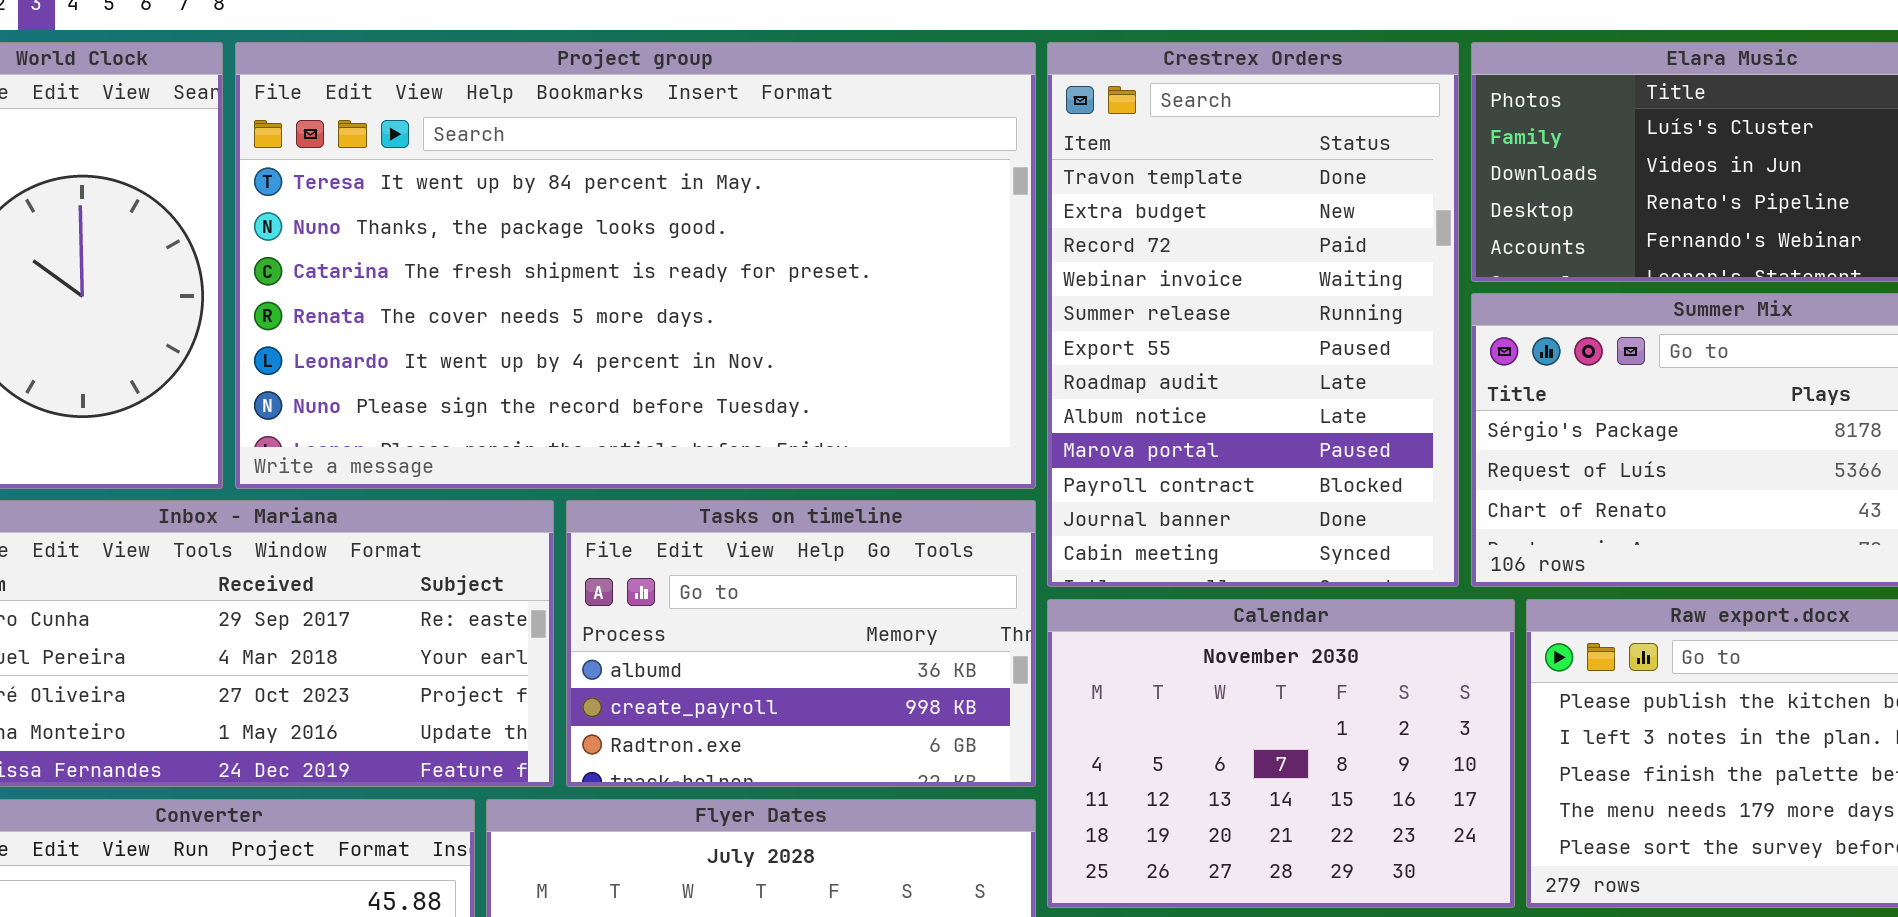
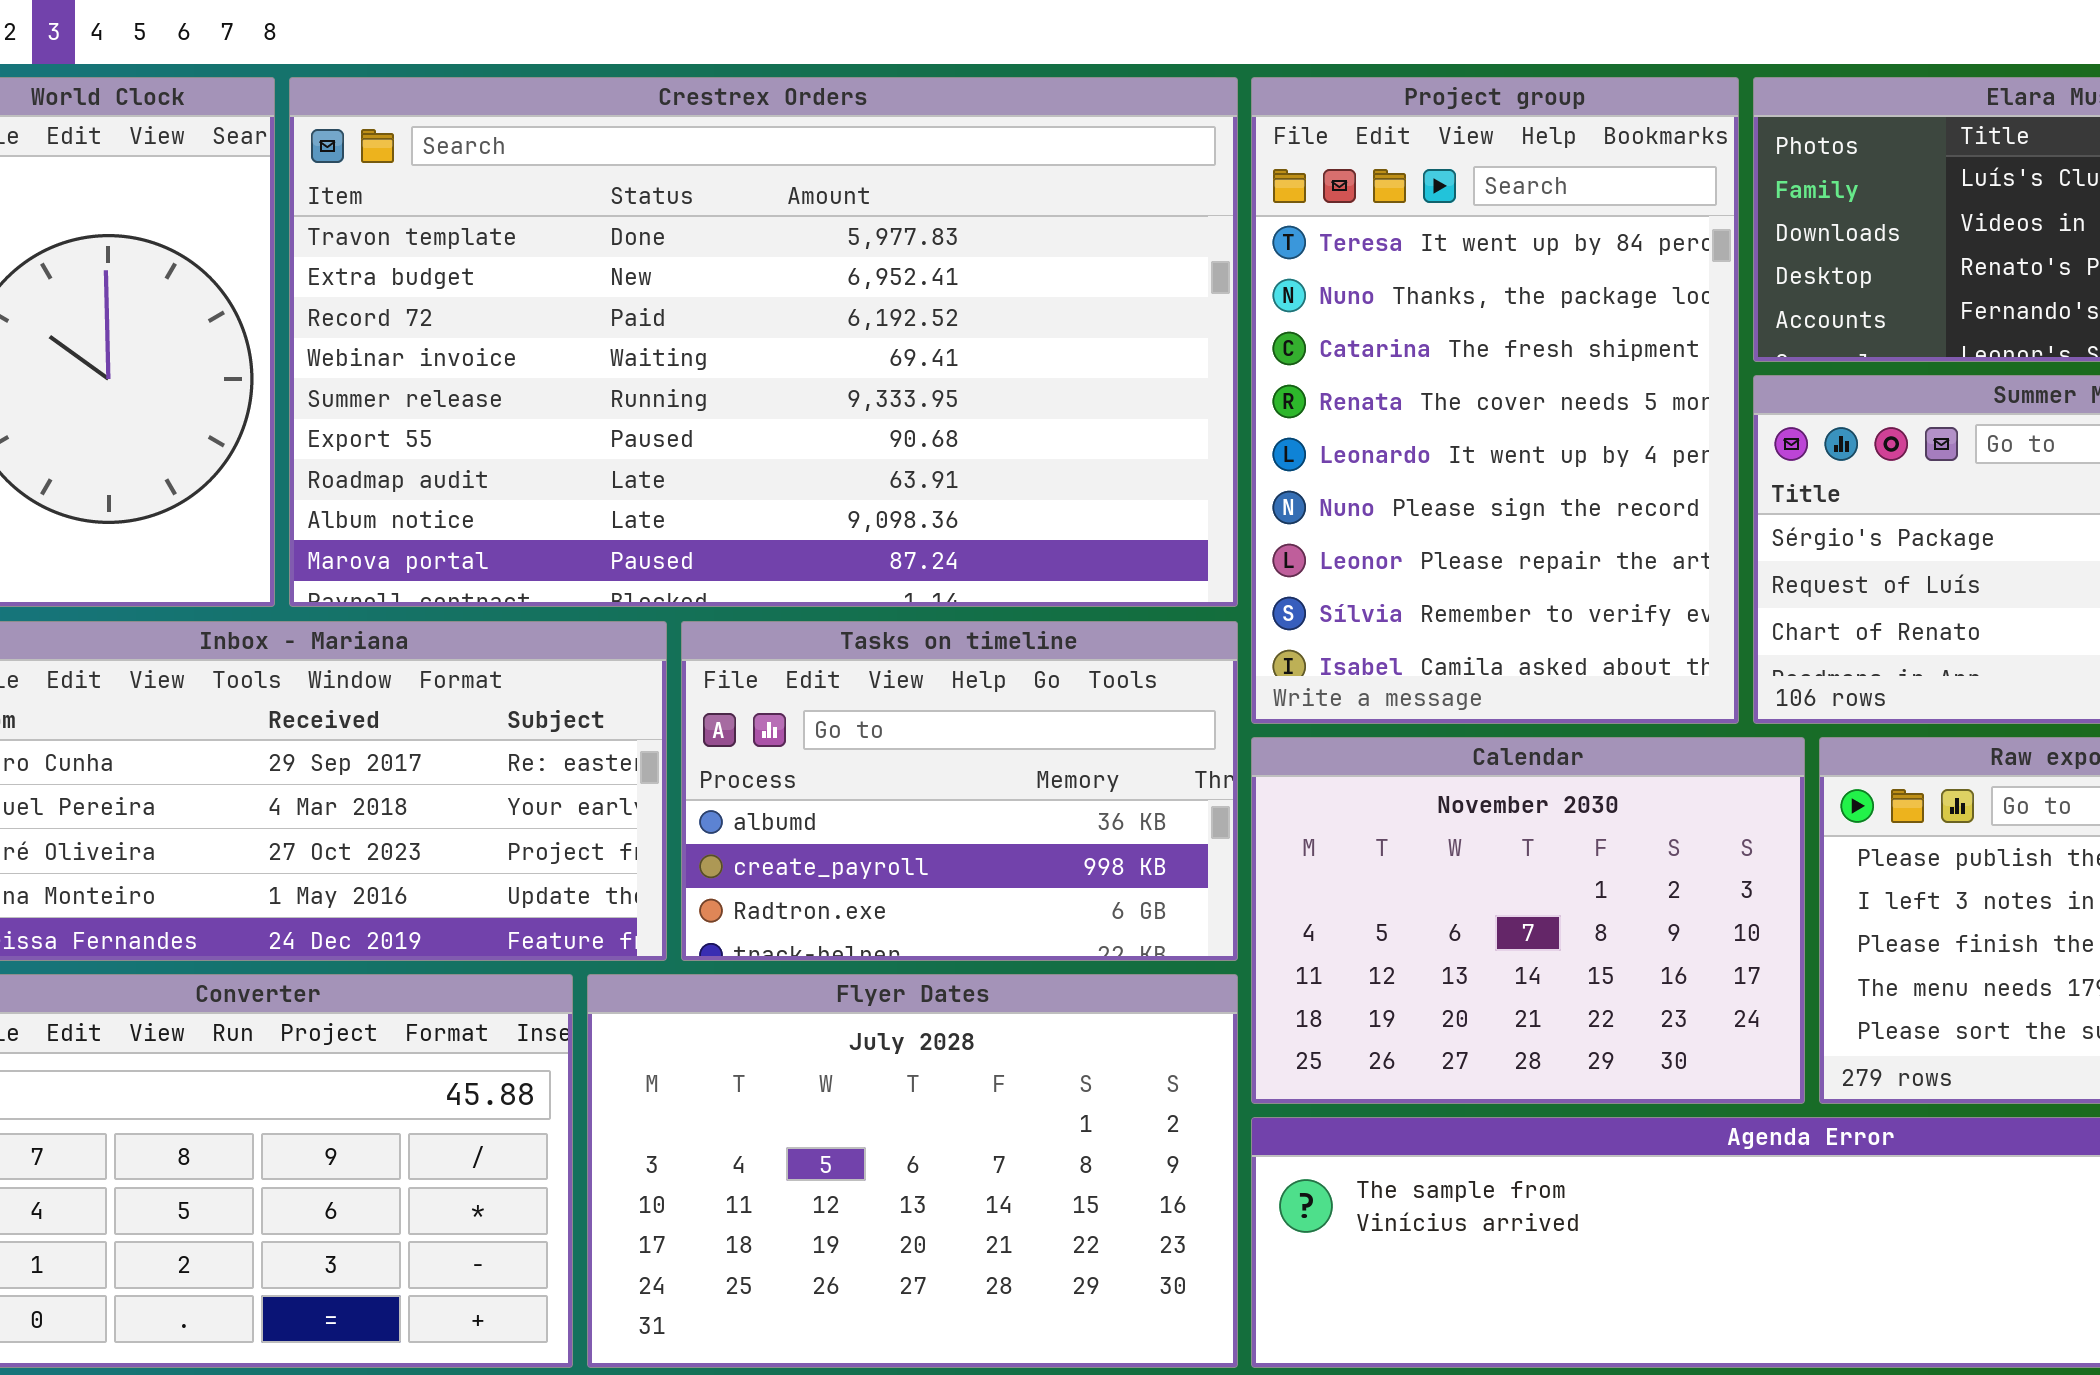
Project group: [235,42,1036,489] -> [1251,77,1739,724], moved, resized
Crestrex Orders: [1047,42,1459,587] -> [289,77,1238,607], moved, resized

